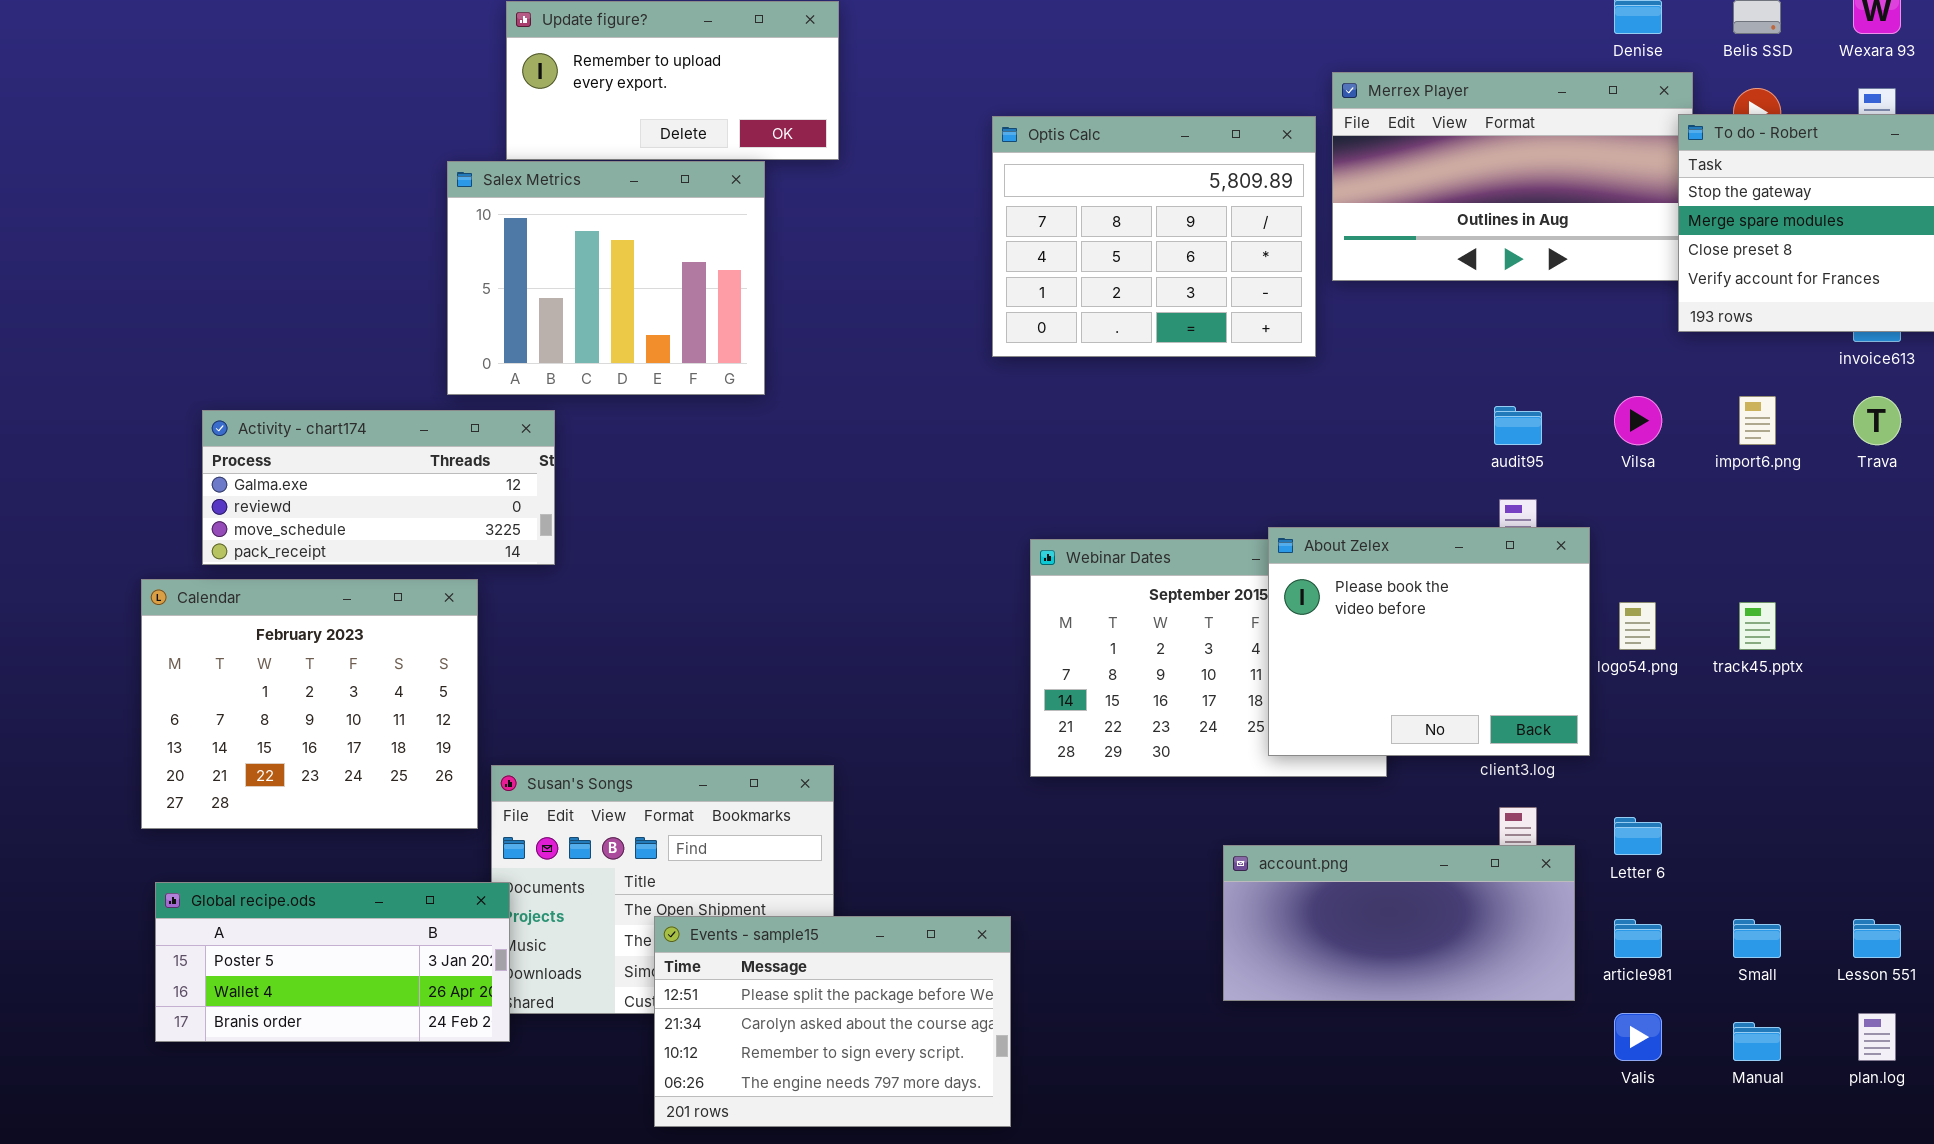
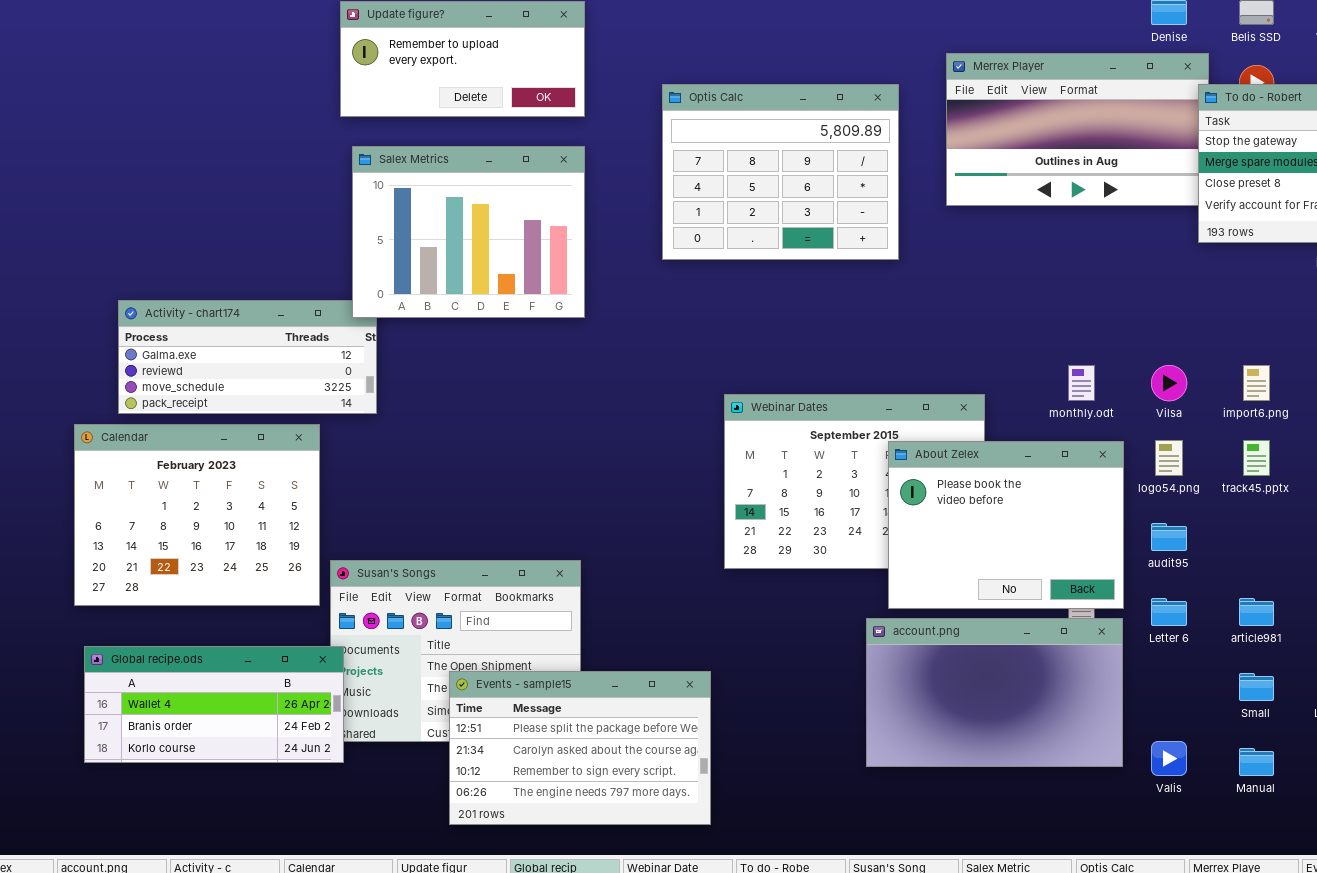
Optis Calc: [992,116,1316,357] -> [662,84,899,260], moved
Salex Metrics: [447,161,765,395] -> [352,146,585,318], moved
Vilsa: [1614,396,1662,445] -> [1151,365,1187,401], moved
import6.png: [1739,396,1776,445] -> [1243,365,1270,401], moved
audit95: [1494,406,1542,445] -> [1151,523,1187,551], moved
About Zelex: [1268,527,1590,756] -> [888,441,1124,609], moved
account.png: [1223,845,1575,1001] -> [866,618,1123,767], resized
Global recipe.ods: [155,882,510,1042] -> [84,646,344,763], scrolled down 1 row
article981: [1614,919,1662,958] -> [1239,598,1274,626], moved

